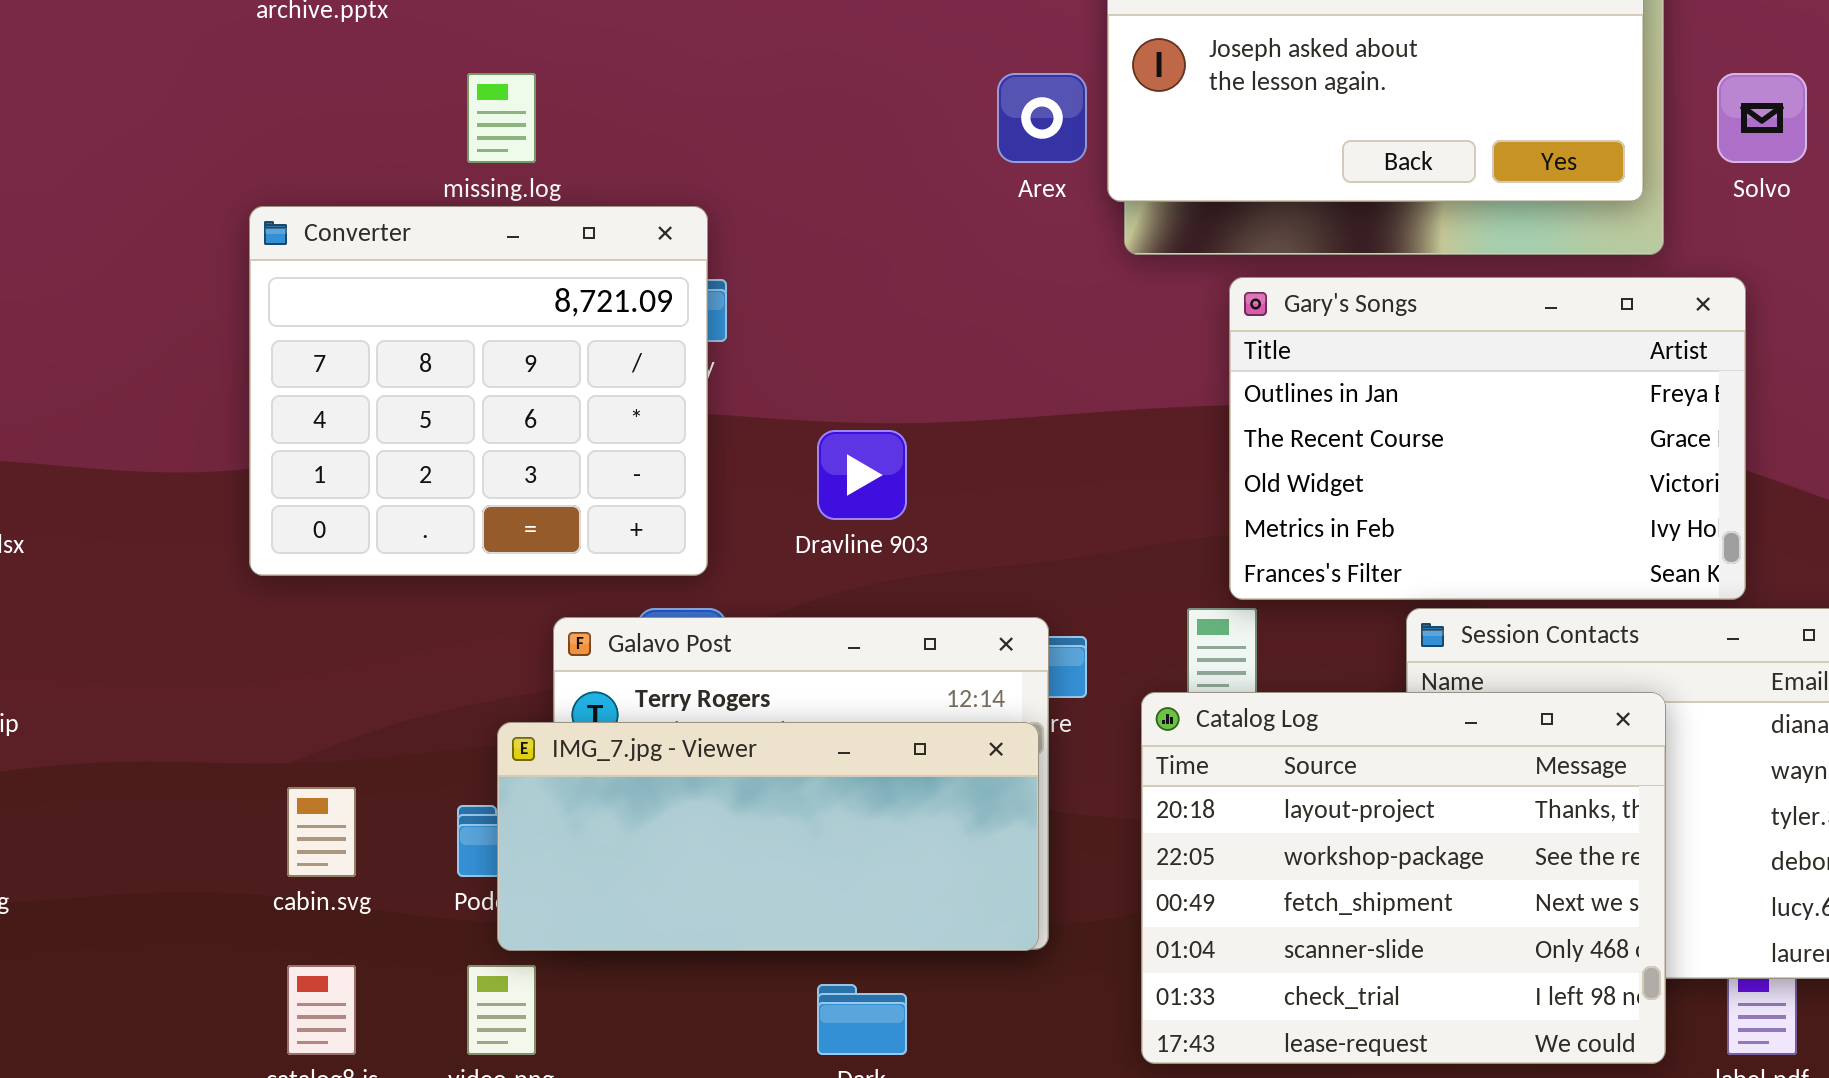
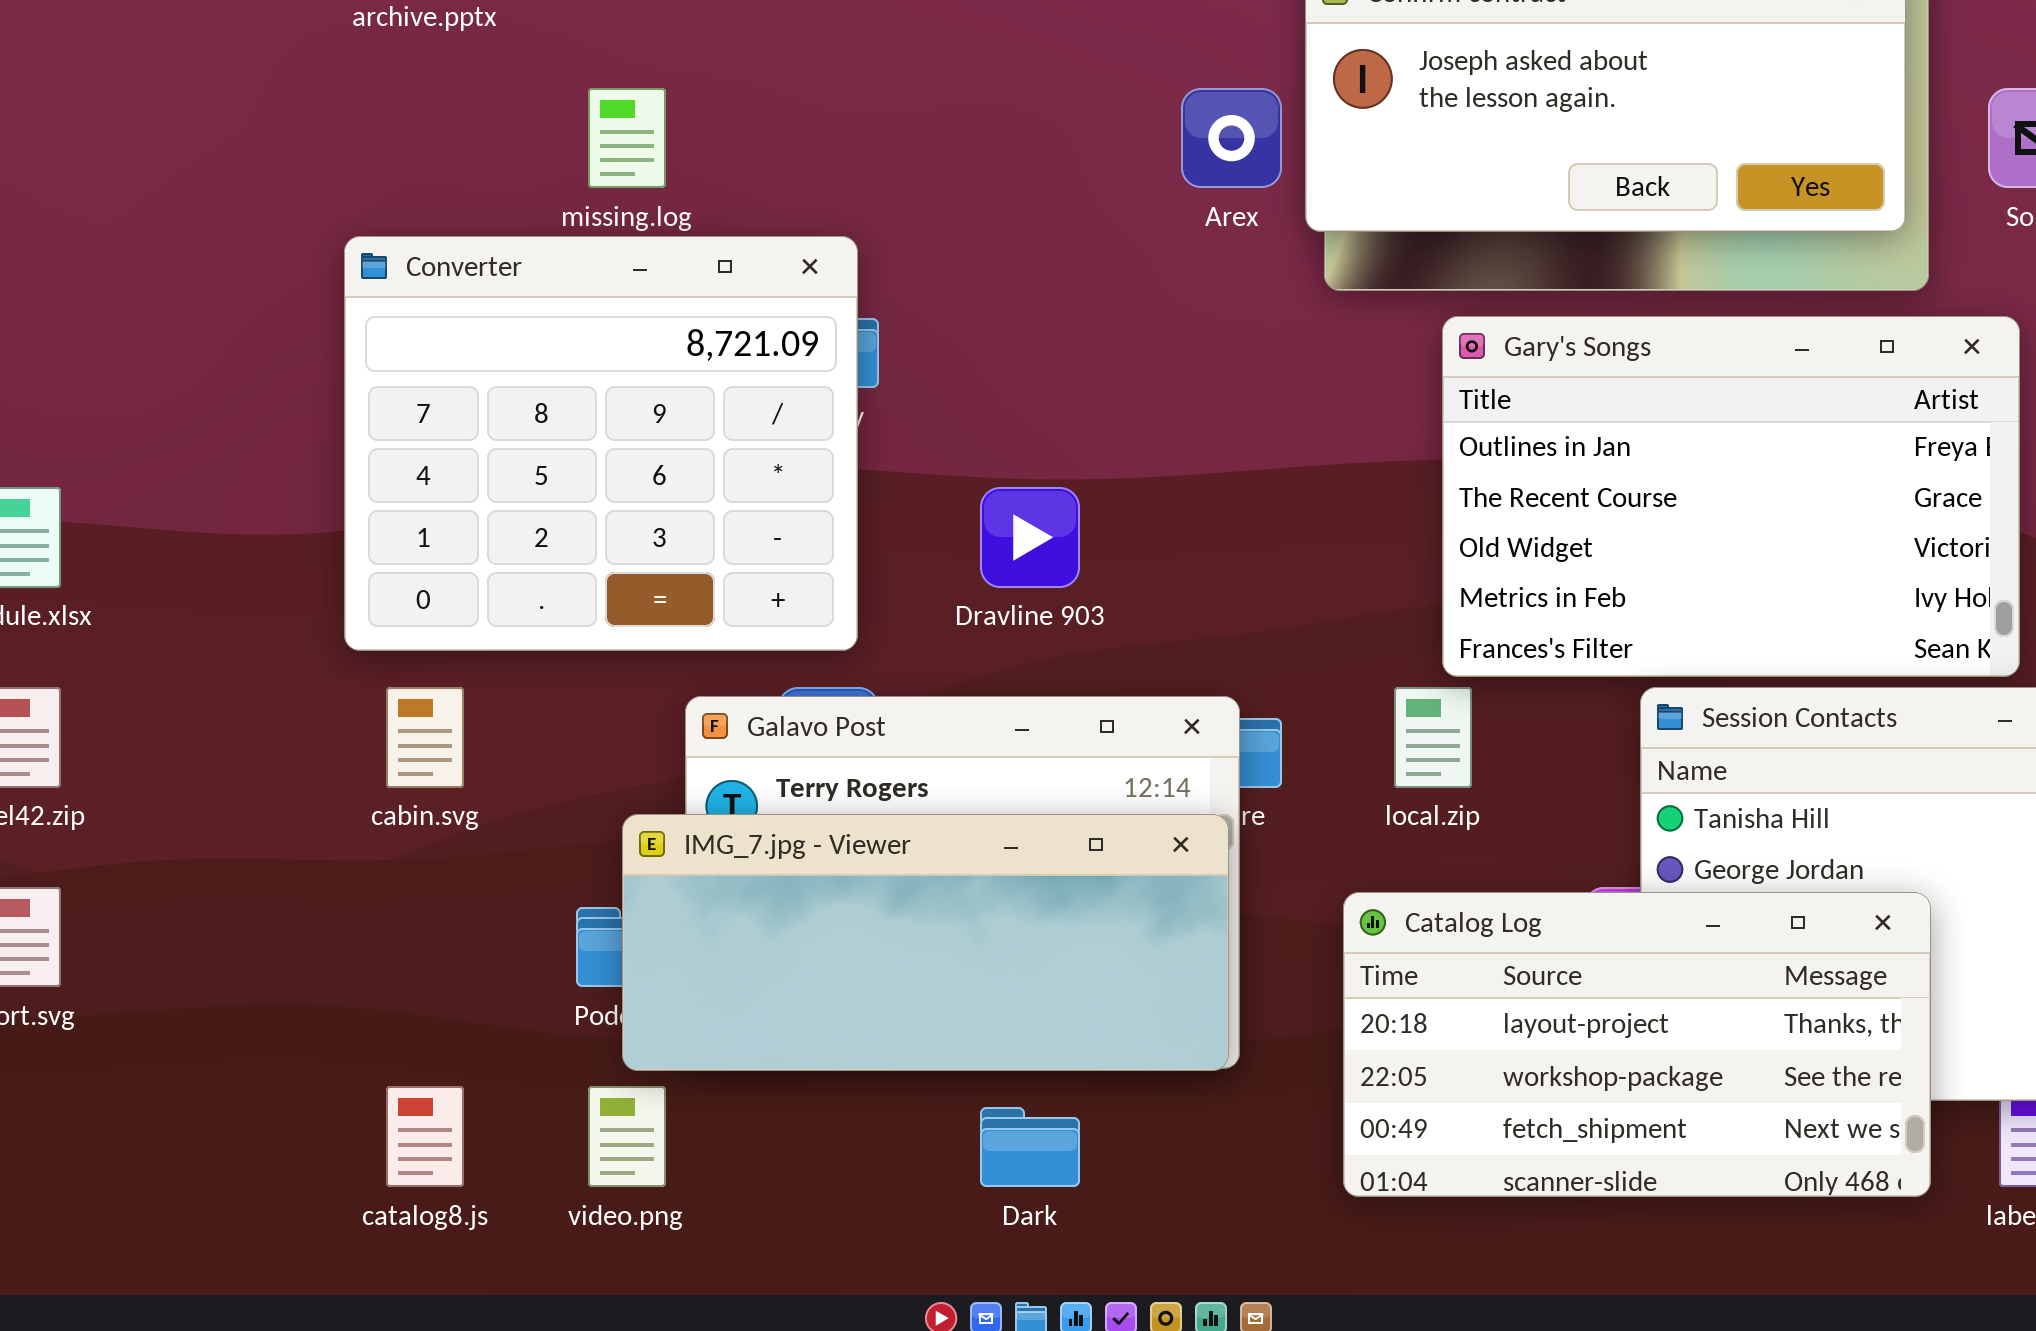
Catalog Log: [1141,692,1666,1064] -> [1343,892,1931,1197], resized
cabin.svg: [287,787,356,877] -> [386,687,464,788], moved

